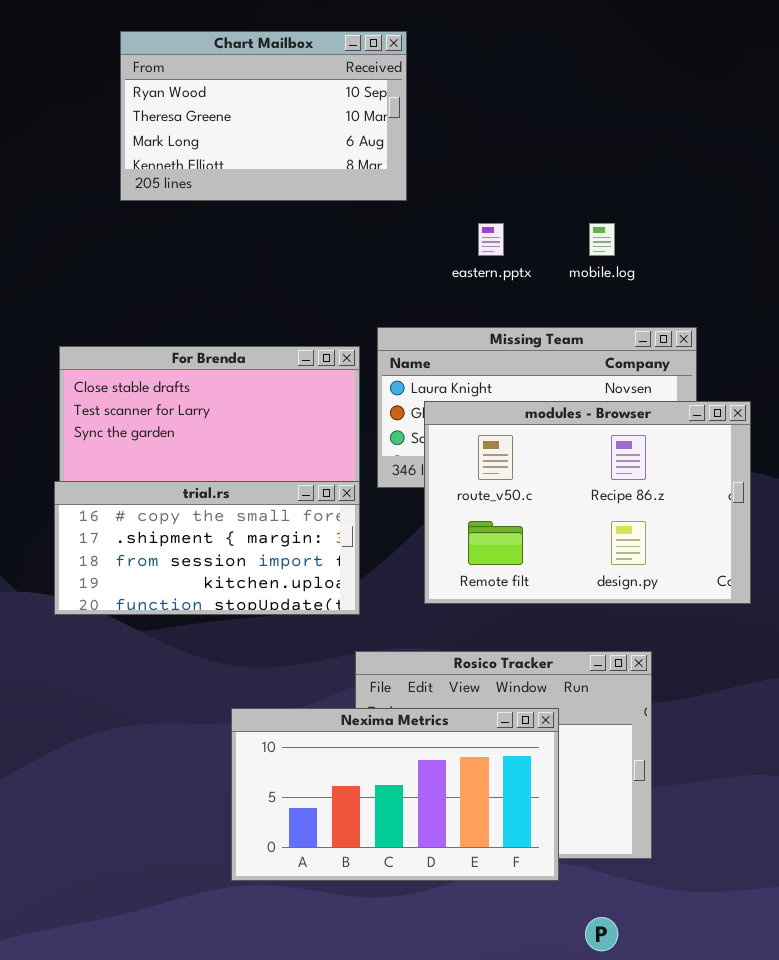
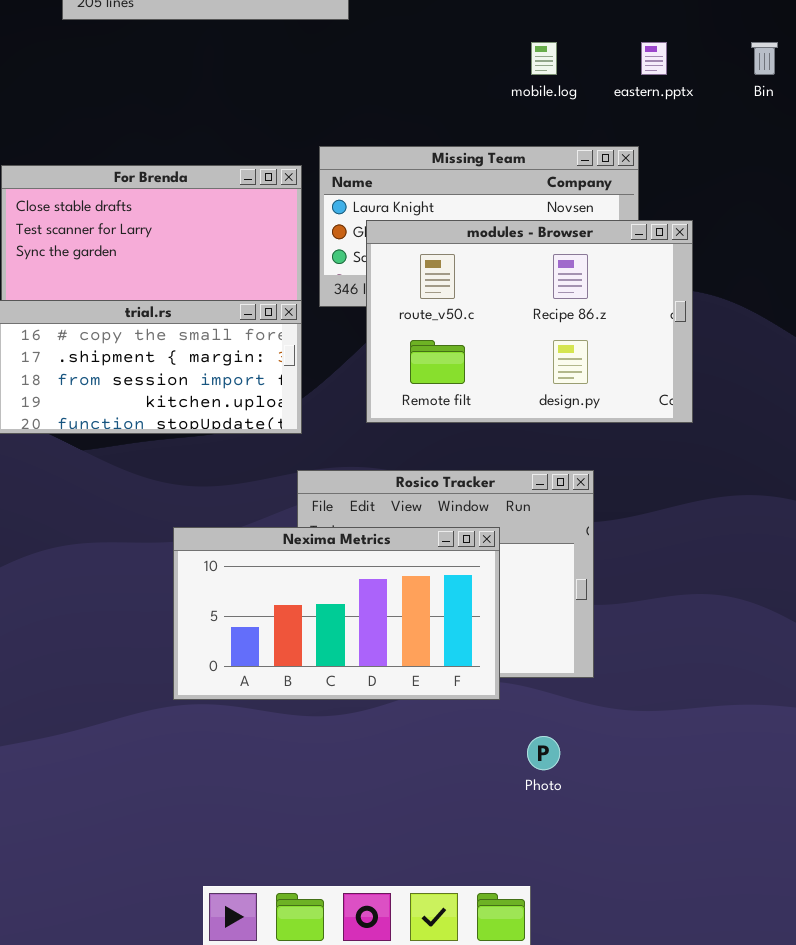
eastern.pptx: [478,223,504,256] -> [641,42,667,75], moved

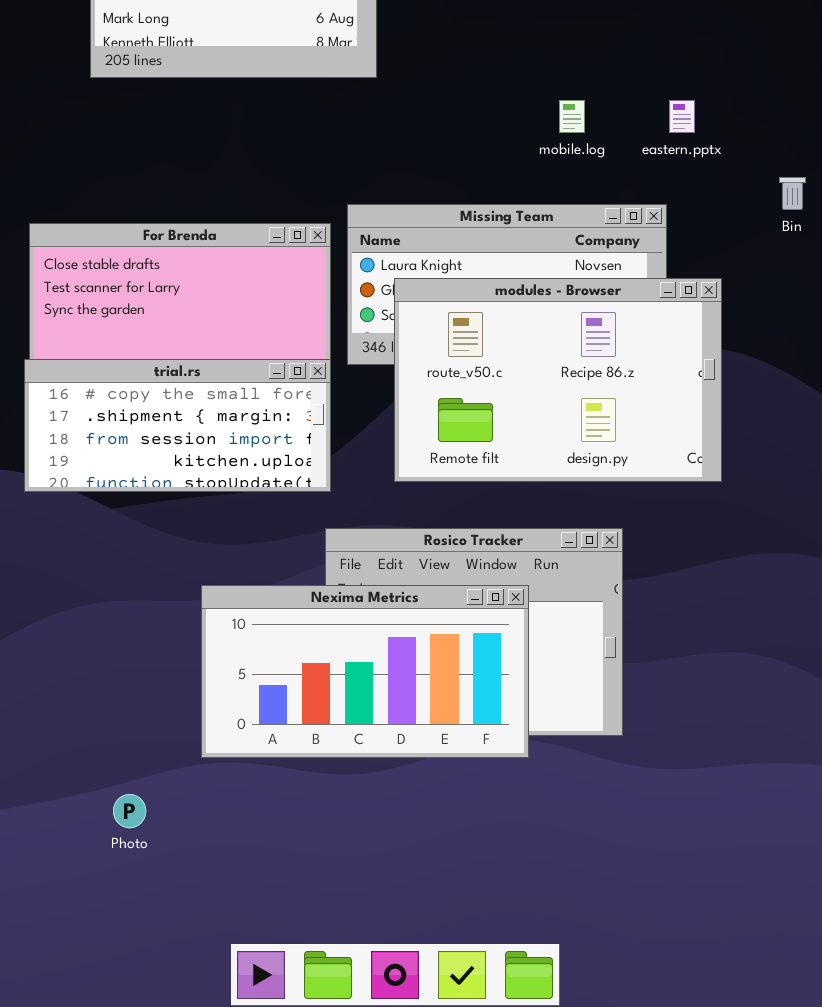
Bin: [751,42,778,75] -> [779,177,806,210], moved
Photo: [527,736,560,770] -> [113,794,146,828], moved

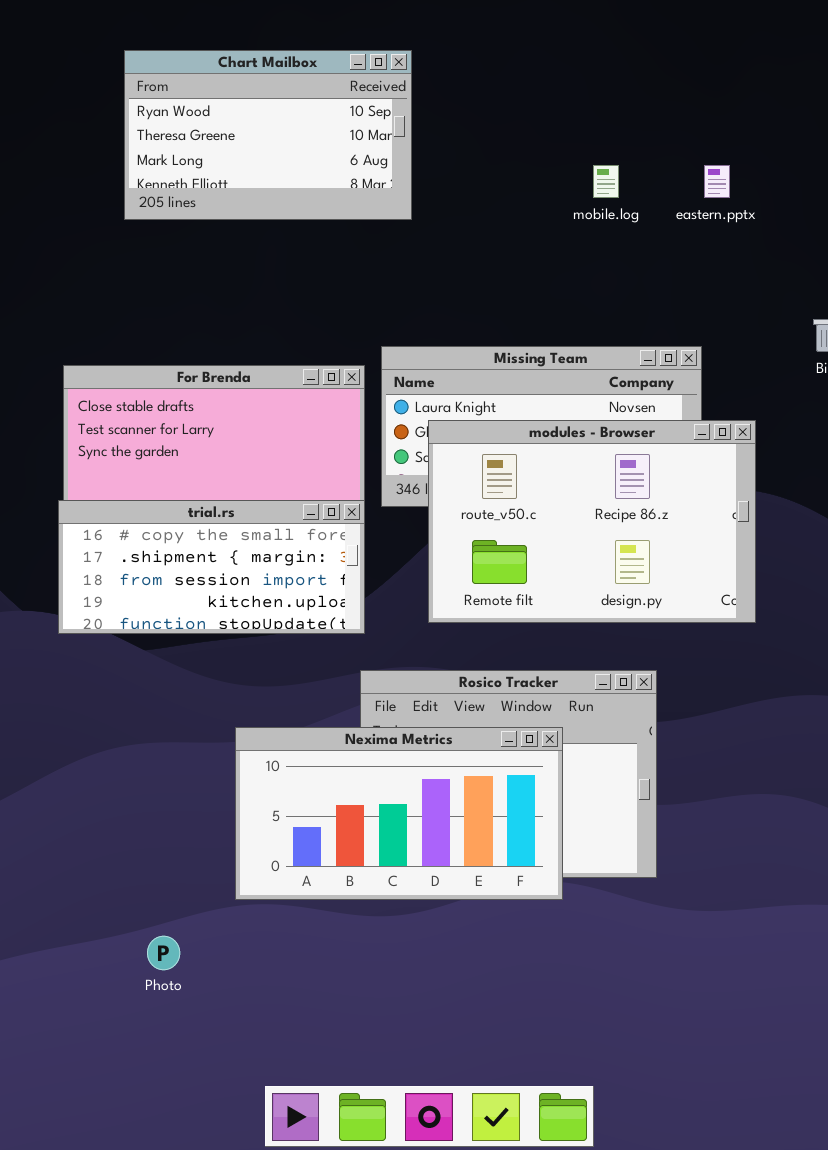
mobile.log: [559,100,585,133] -> [593,165,619,198], moved
eastern.pptx: [669,100,695,133] -> [704,165,730,198], moved

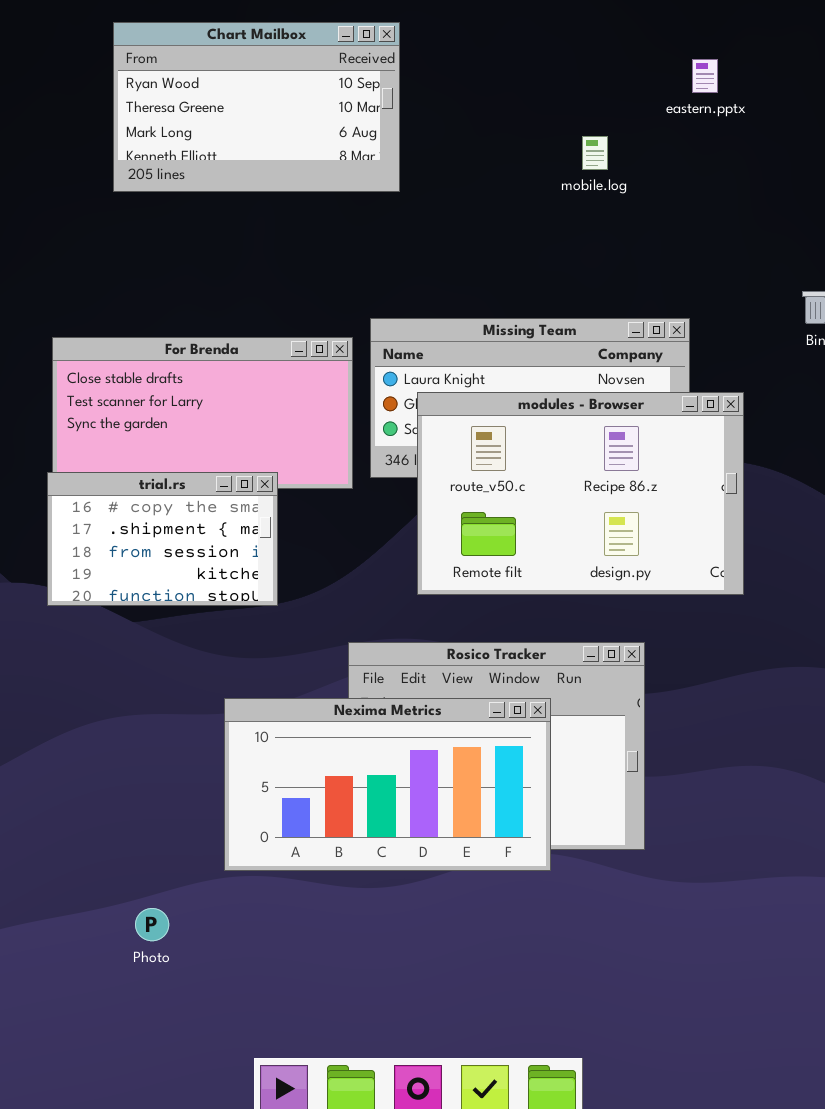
eastern.pptx: [704,165,730,198] -> [692,59,718,93], moved
trial.rs: [58,500,365,634] -> [47,472,278,606], resized

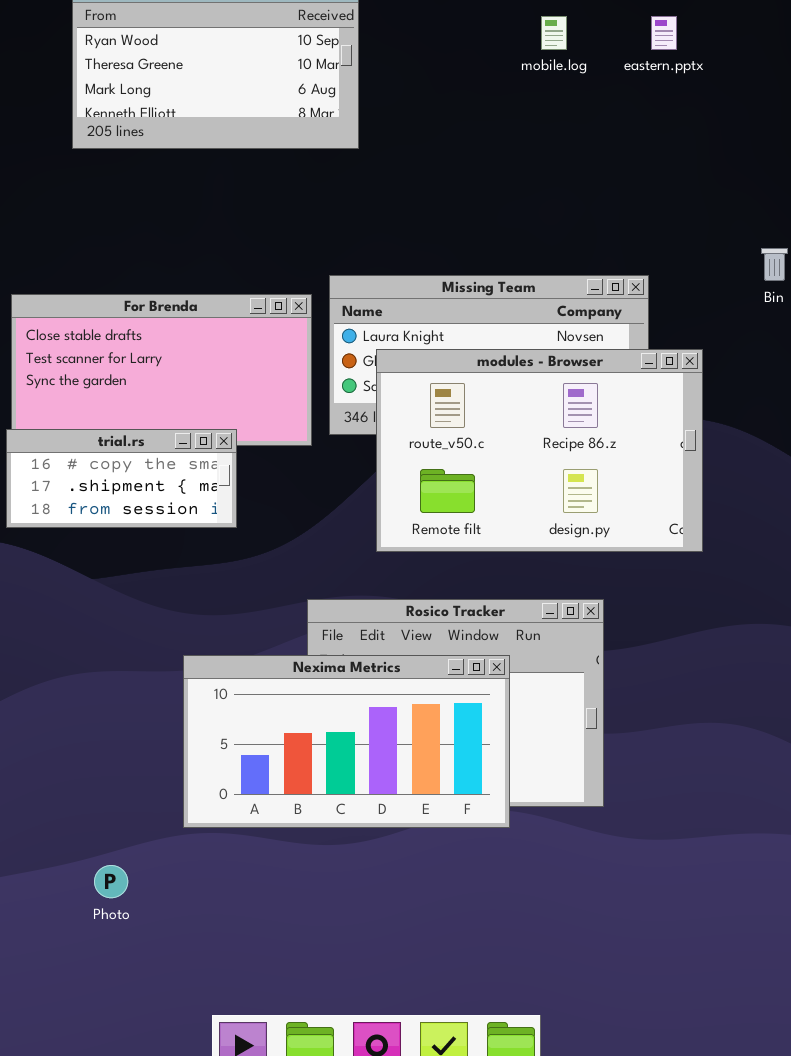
mobile.log: [582,136,608,170] -> [541,16,567,50], moved
trial.rs: [47,472,278,606] -> [6,429,237,528], resized

